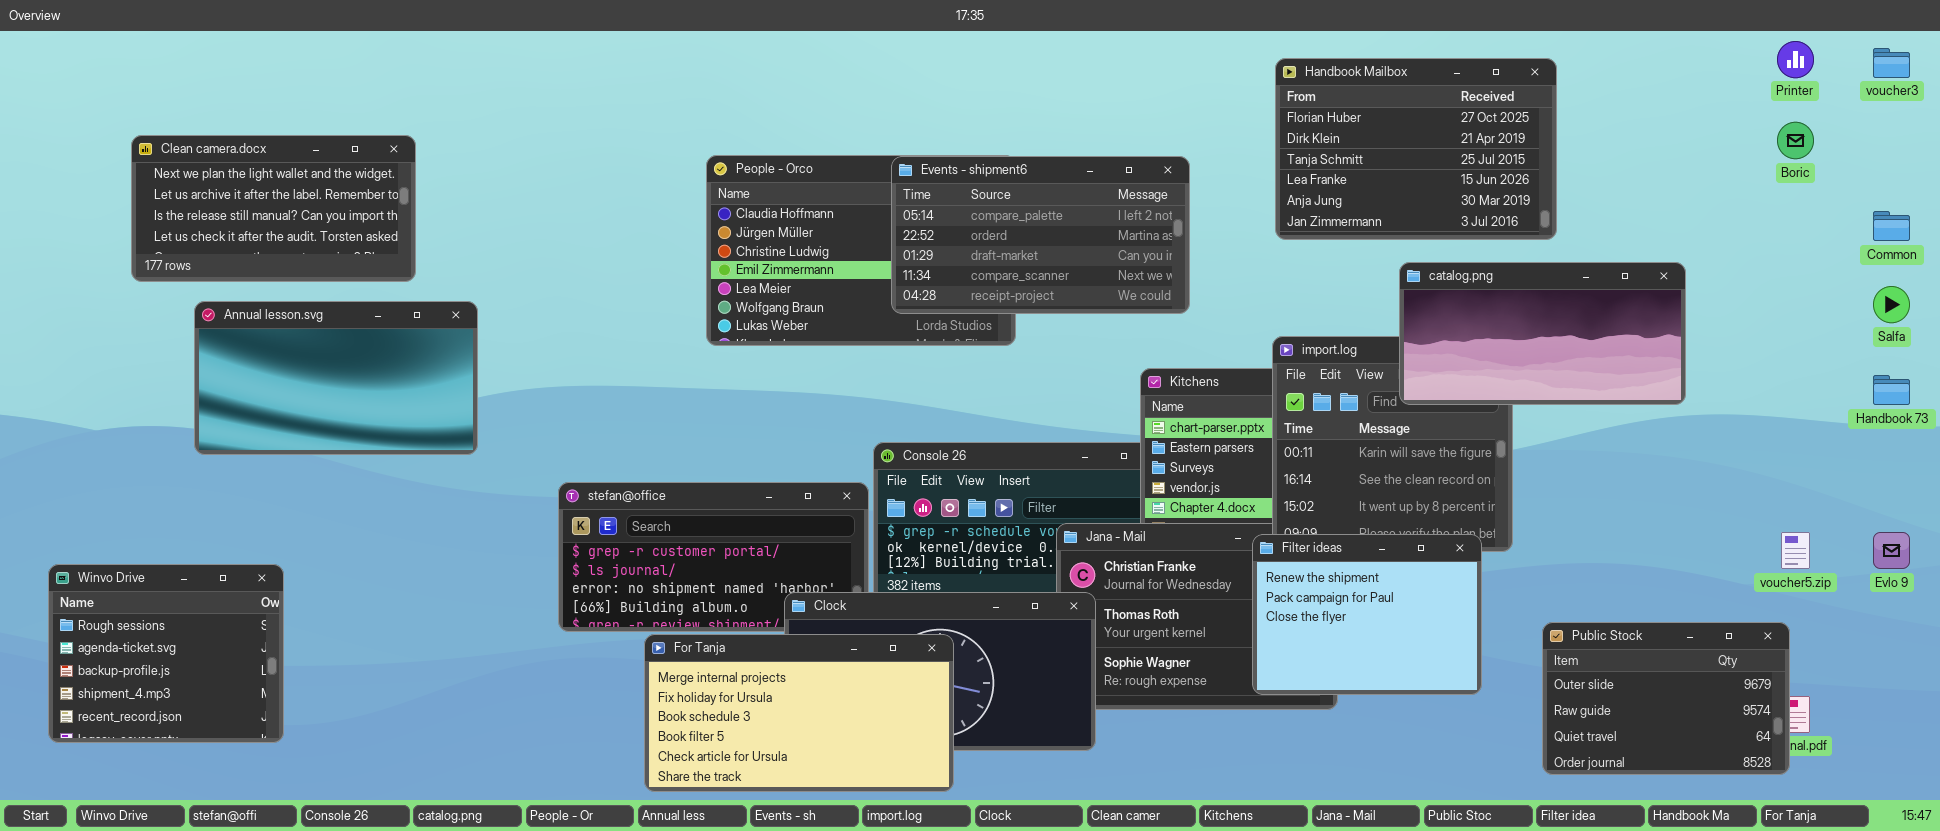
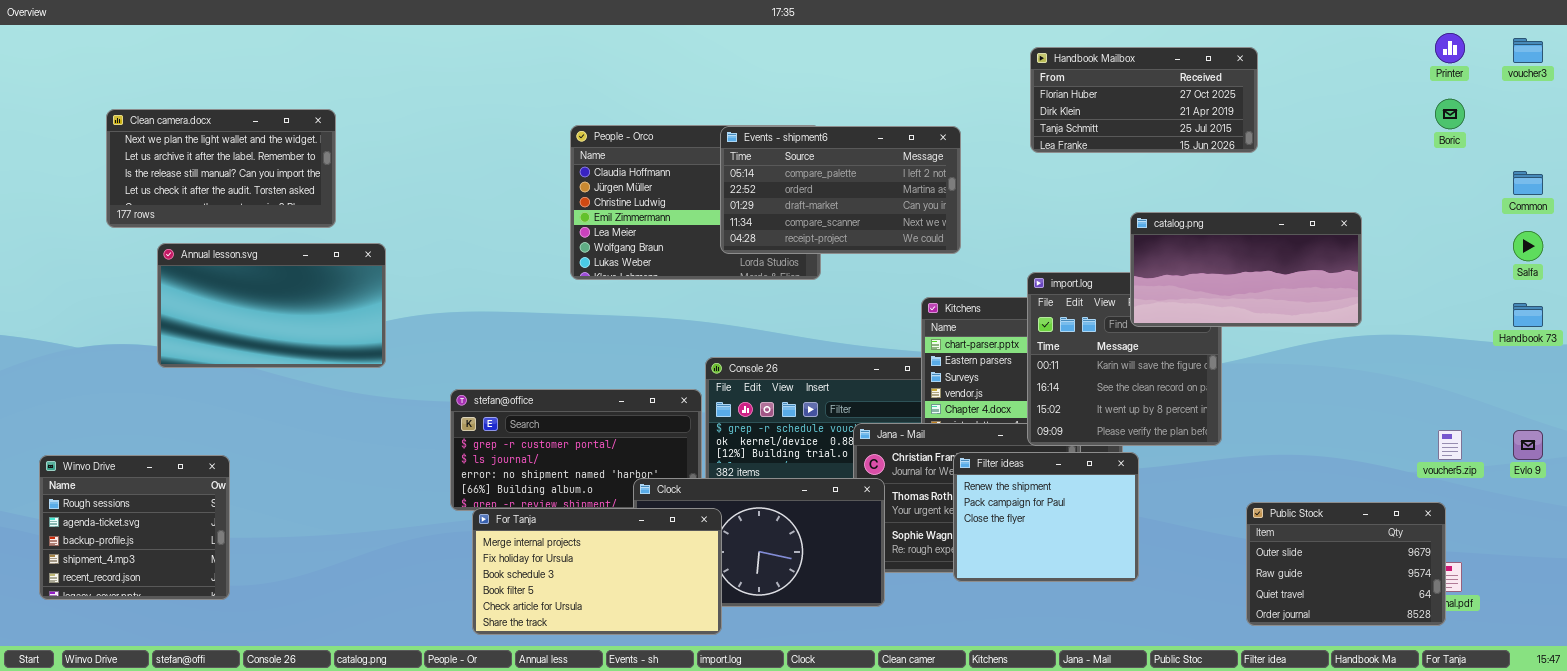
Handbook Mailbox: [1275,58,1557,240] -> [1030,47,1258,153], resized
Filter ideas: [1252,534,1482,695] -> [953,452,1139,582], moved
For Tanja: [644,634,954,792] -> [472,508,722,635], moved

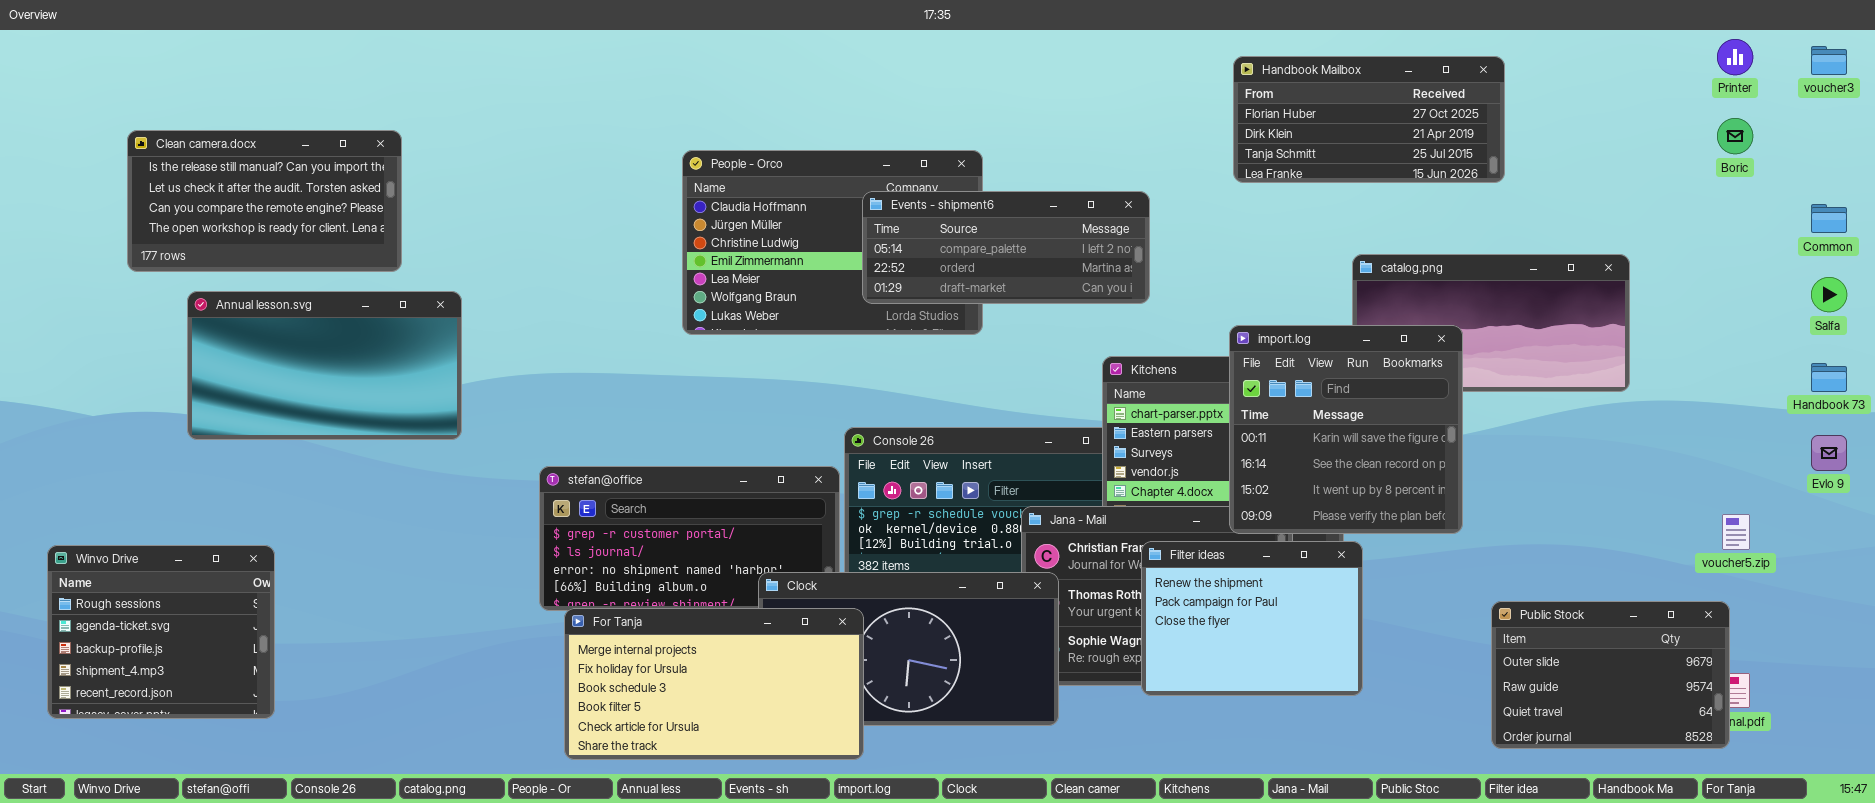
Clean camera.docx: [106,109,336,228] -> [127,130,402,272], scrolled down 2 rows
Events - shipment6: [720,126,961,254] -> [862,191,1150,304], resized
import.log: [1027,272,1222,446] -> [1229,325,1463,534], raised
Evlo 9: [1513,430,1543,460] -> [1811,435,1847,471], moved

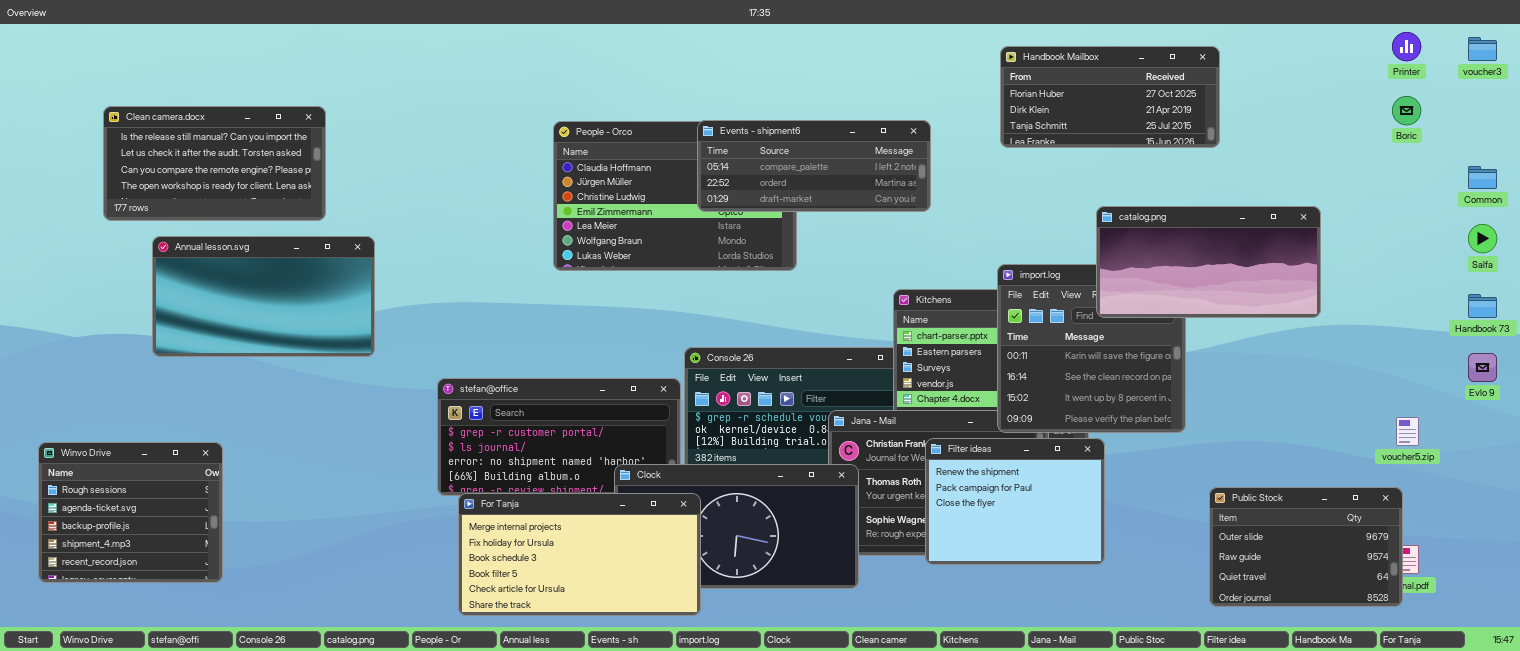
Events - shipment6: [862,191,1150,304] -> [697,120,931,212], moved
catalog.png: [1352,254,1630,392] -> [1096,206,1321,318], raised

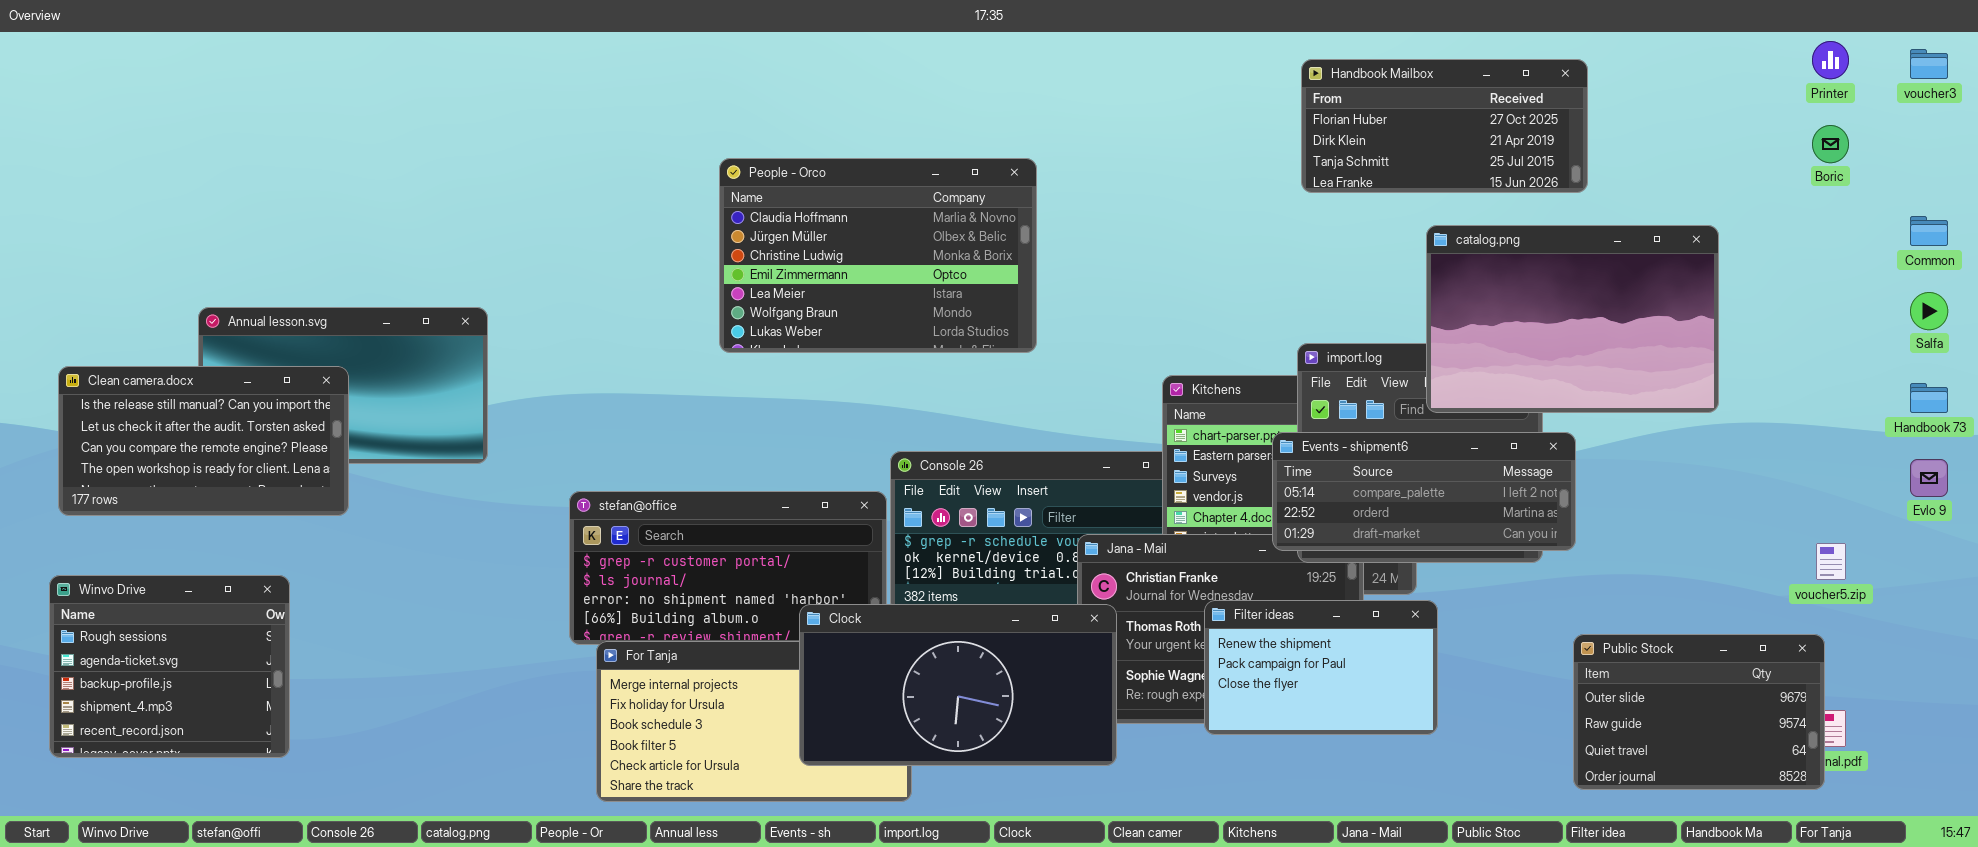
Clean camera.docx: [103,106,326,221] -> [58,366,349,516], moved
Events - shipment6: [697,120,931,212] -> [1272,432,1576,551], moved
catalog.png: [1096,206,1321,318] -> [1426,225,1719,413], resized
Filter ideas: [925,438,1105,565] -> [1204,600,1438,735], resized
Clock: [614,464,859,589] -> [799,604,1117,766], raised

